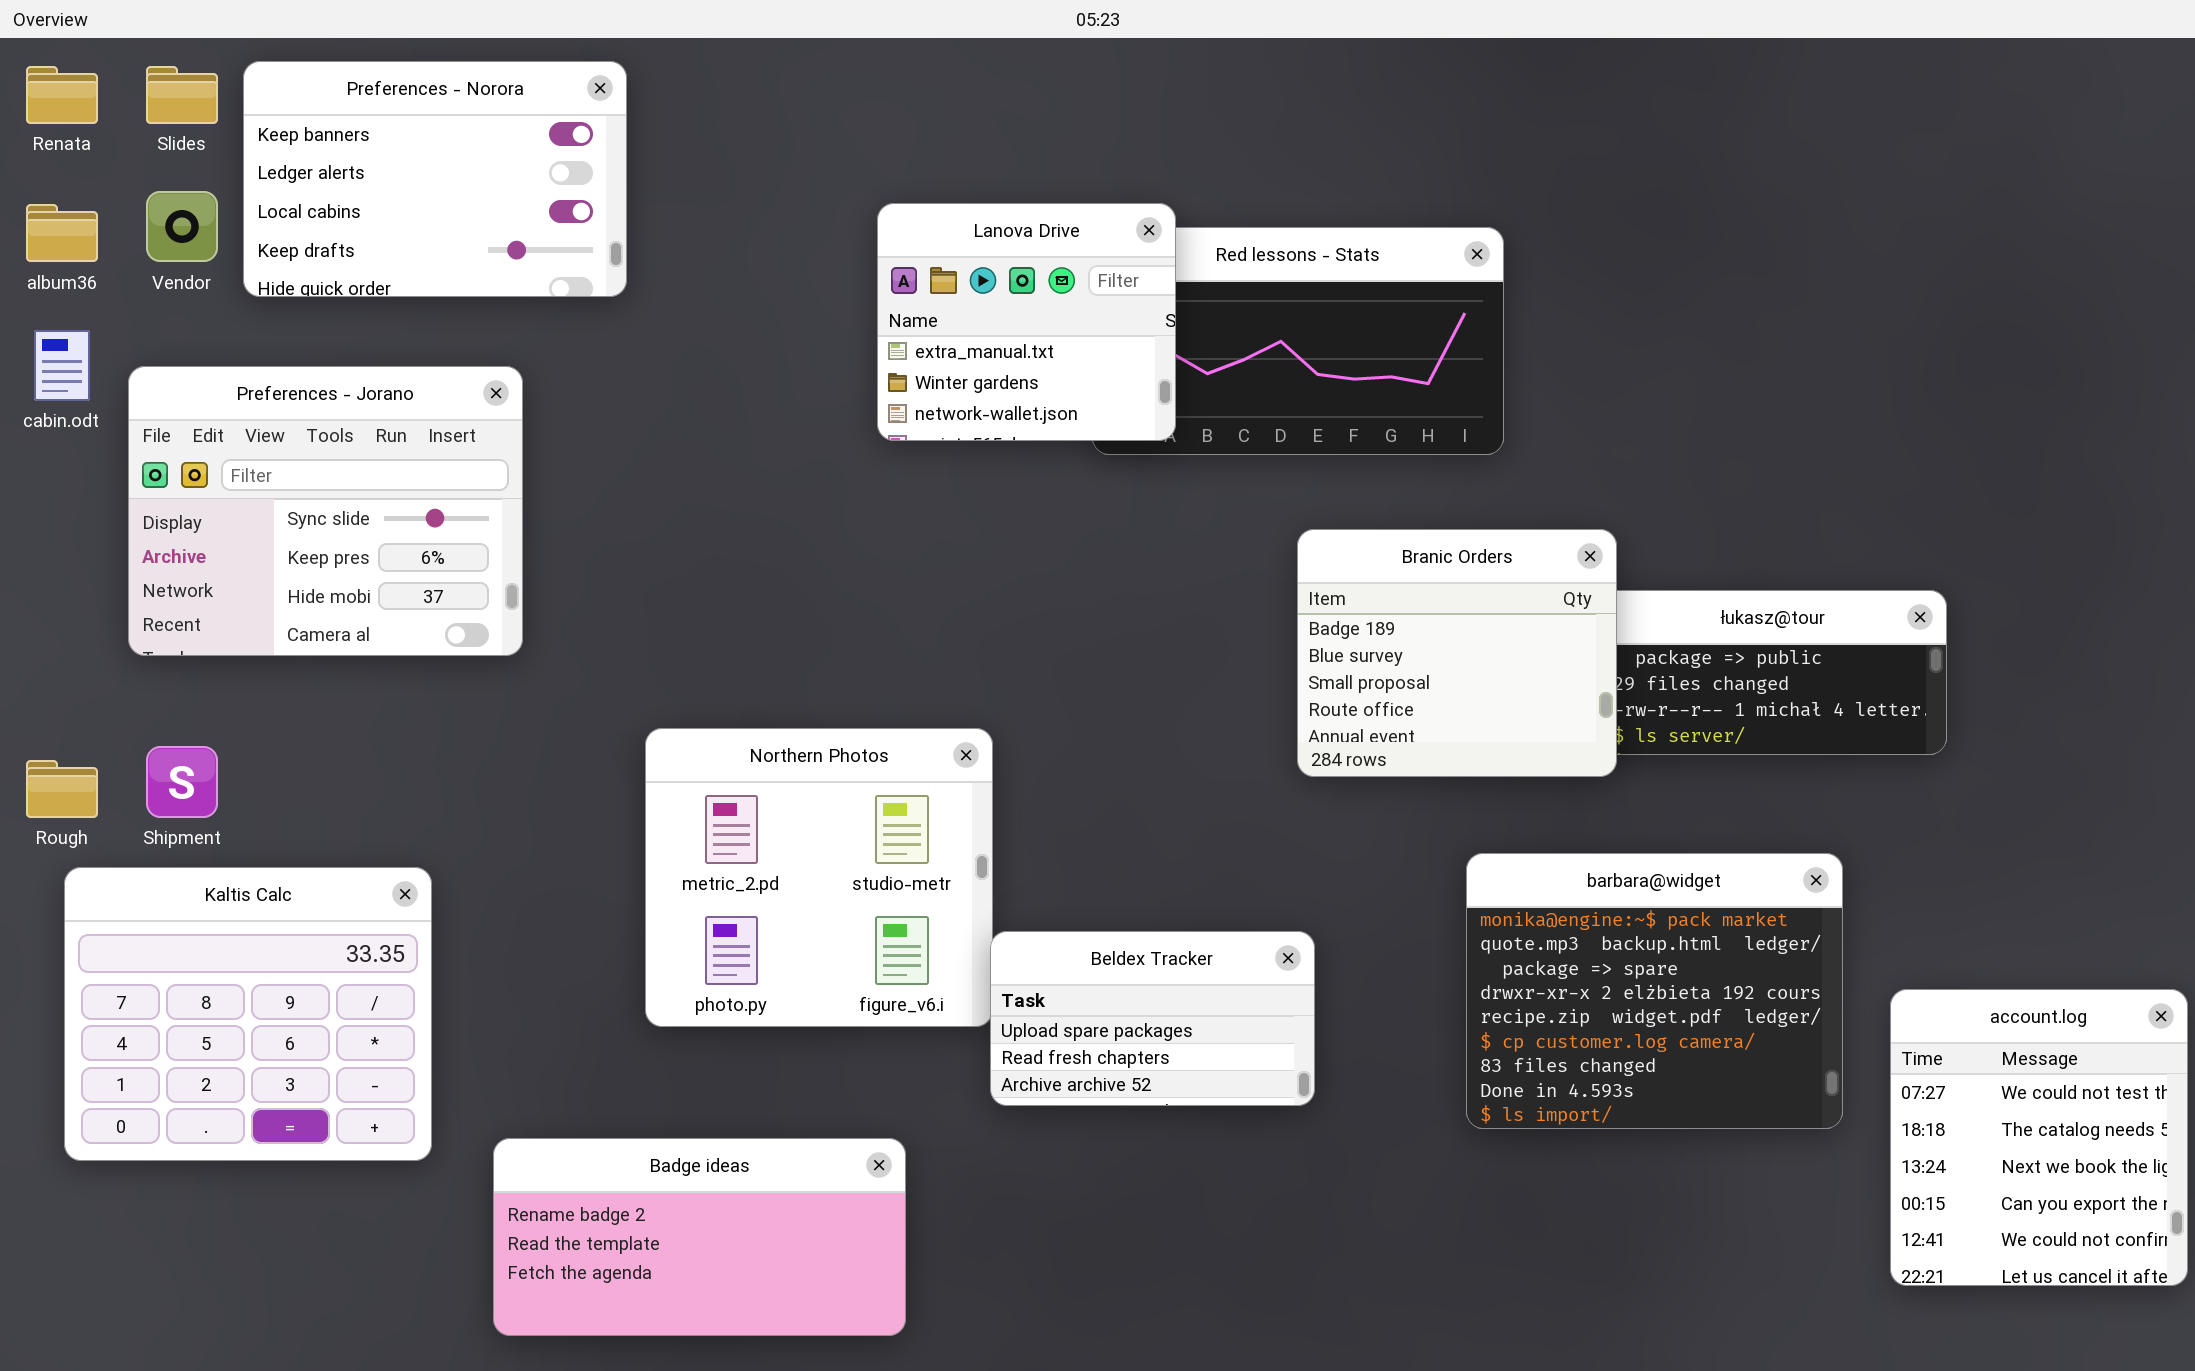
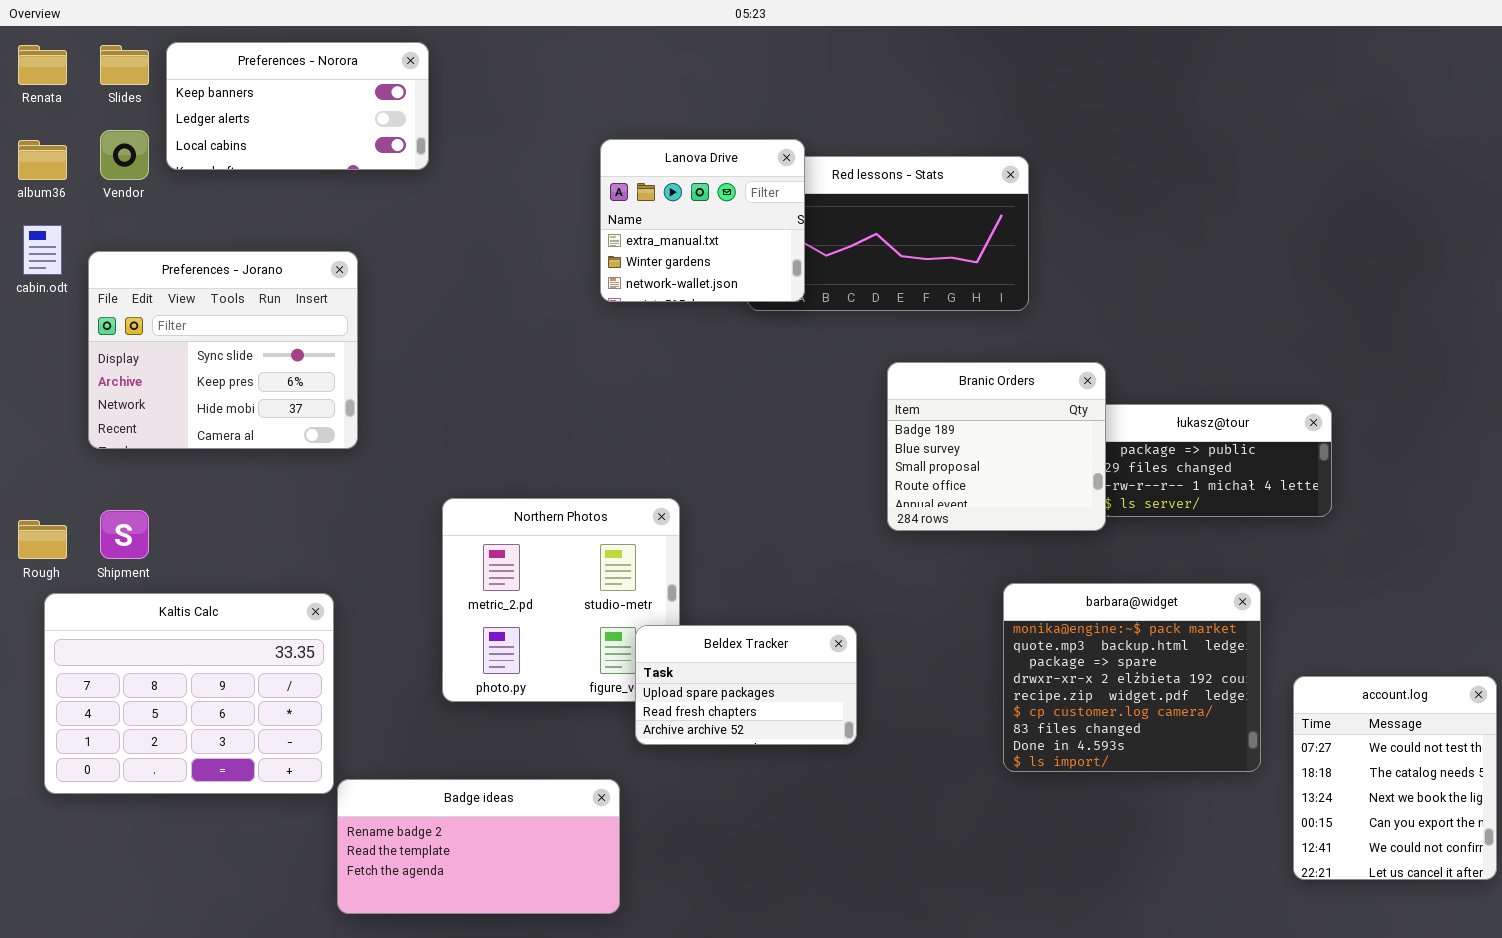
Preferences - Norora: [243,61,627,297] -> [166,42,429,170], resized
Kaltis Calc: [64,867,432,1161] -> [44,593,334,794], resized
Beldex Tracker: [990,931,1315,1106] -> [635,625,857,745], moved

